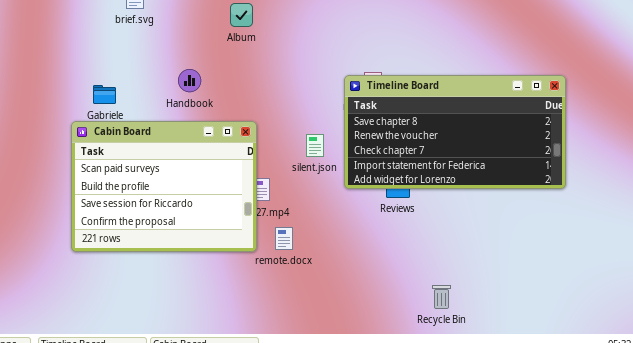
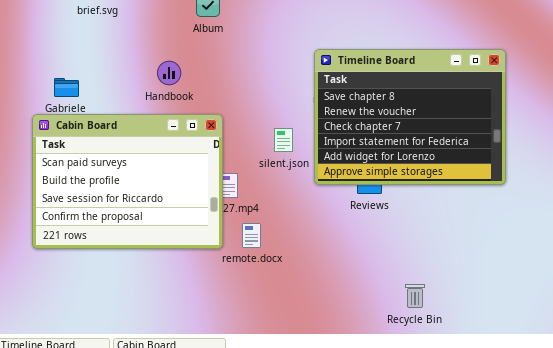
Handbook: [178,69,201,92] -> [157,61,181,85], moved
Timeline Board: [344,75,566,189] -> [314,49,506,185], resized

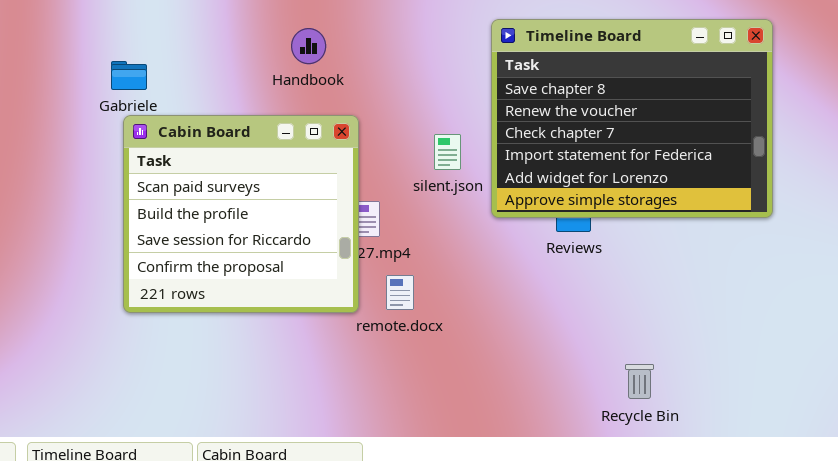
Handbook: [157,61,181,85] -> [291,28,326,64], moved
Cabin Board: [32,114,223,249] -> [123,115,359,313], resized

